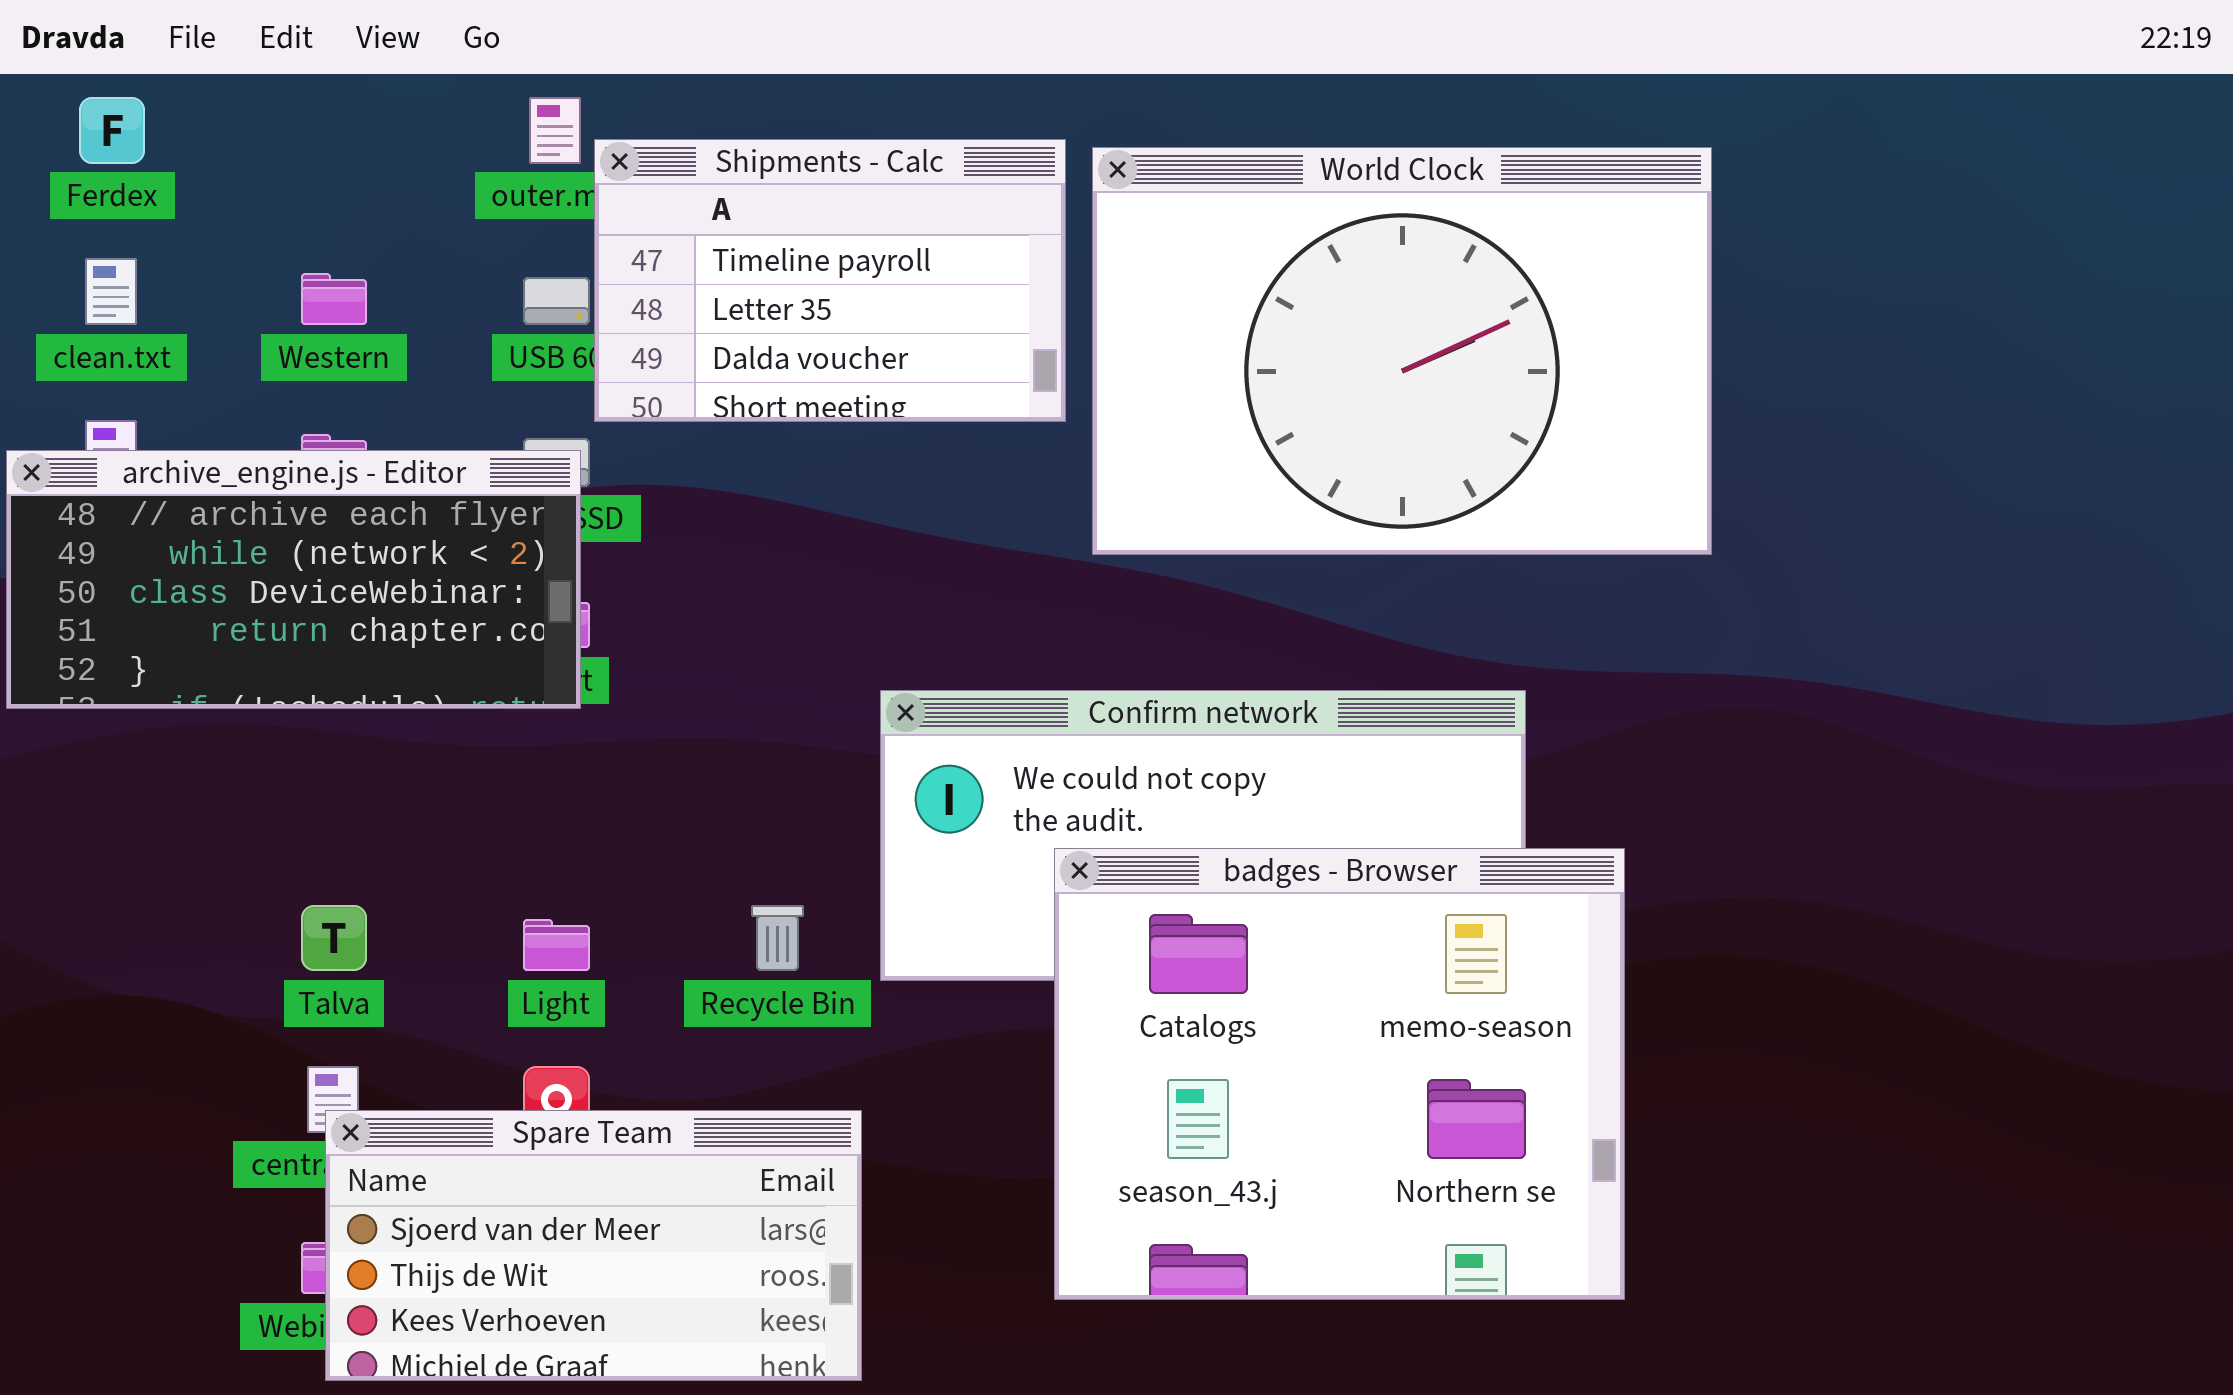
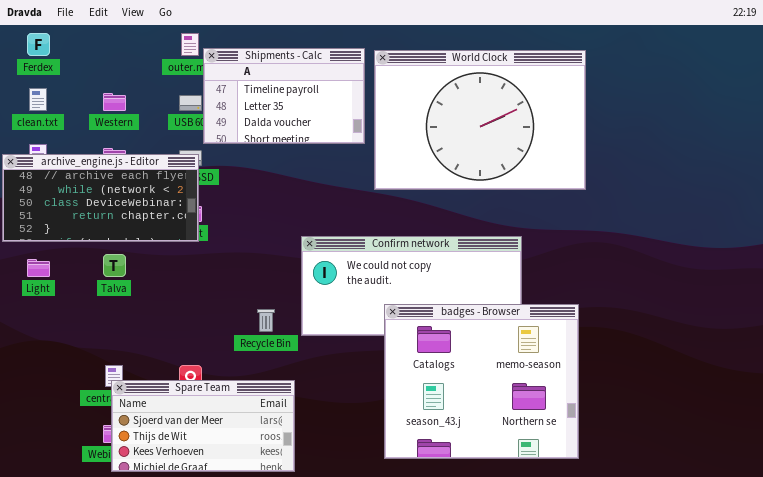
badges - Browser: [1054,848,1625,1300] -> [384,304,579,459], moved
Talva: [301,905,367,971] -> [103,254,126,277], moved
Light: [523,919,590,971] -> [27,259,50,277], moved

